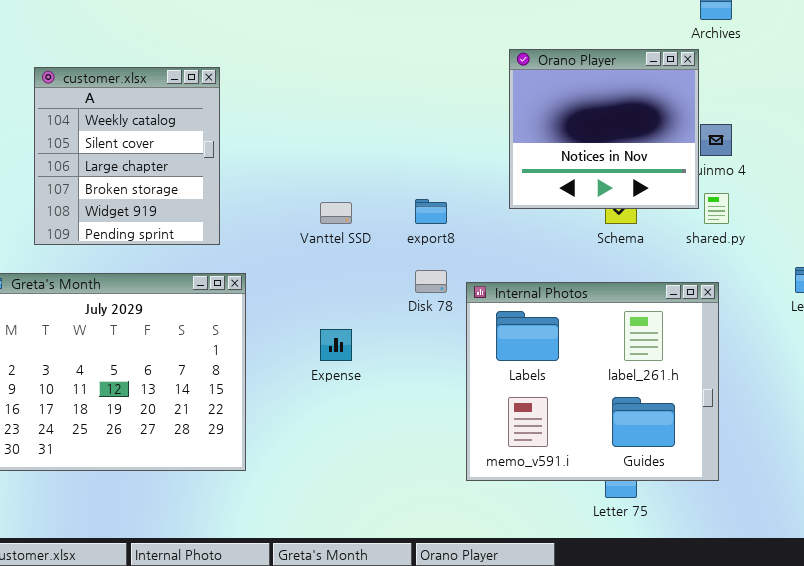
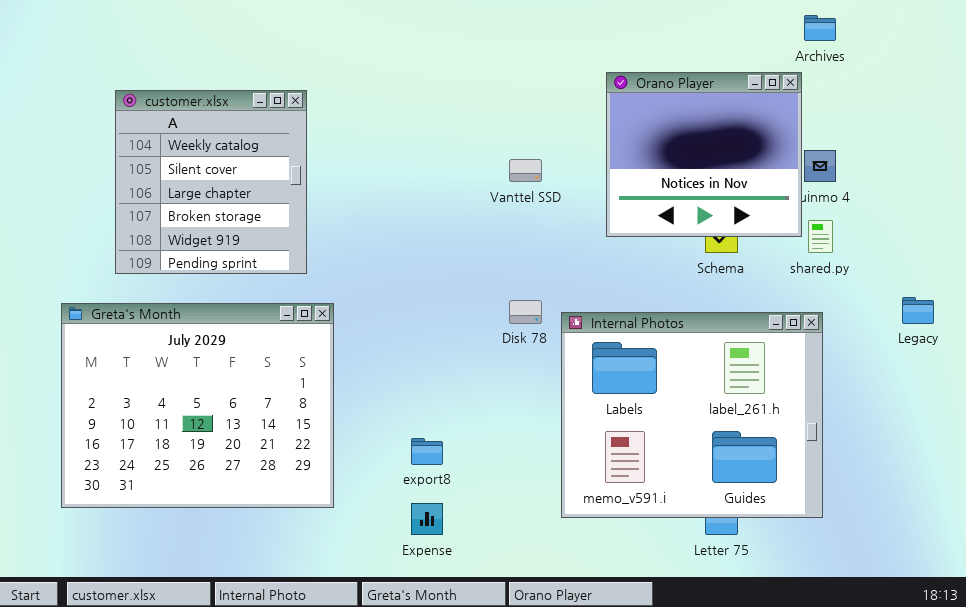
export8: [415,199,447,224] -> [411,438,443,465], moved
Vanttel SSD: [320,202,352,224] -> [509,159,542,182], moved
Expense: [320,329,352,361] -> [411,503,443,535], moved

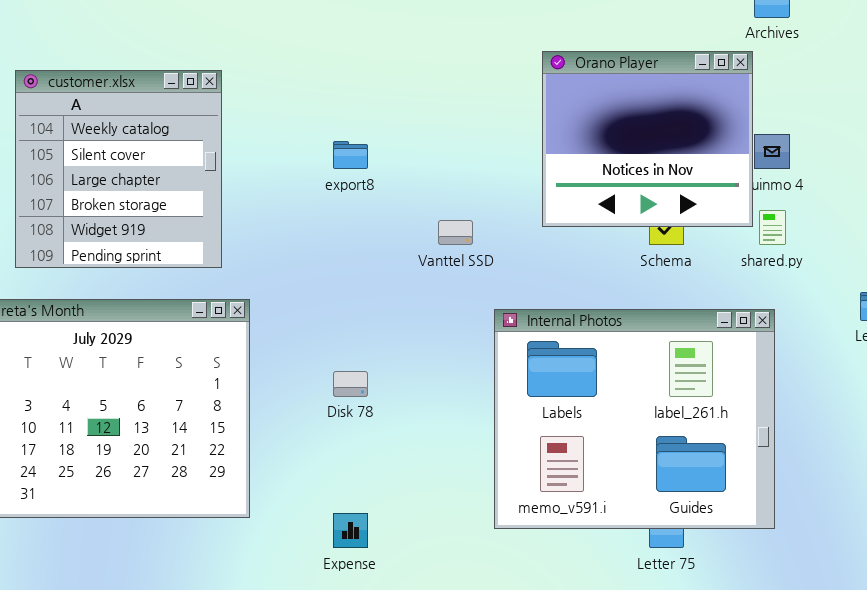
Vanttel SSD: [509,159,542,182] -> [438,220,473,245], moved
Disk 78: [509,300,542,324] -> [333,371,368,397], moved
export8: [411,438,443,465] -> [333,141,368,169], moved

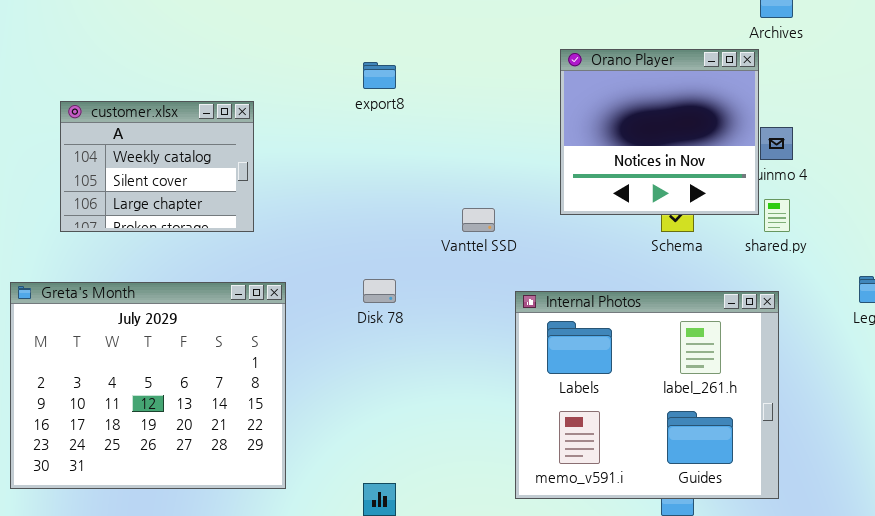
customer.xlsx: [15,70,222,268] -> [60,101,254,232], moved, resized
export8: [333,141,368,169] -> [363,62,396,89], moved
Disk 78: [333,371,368,397] -> [363,279,396,303], moved

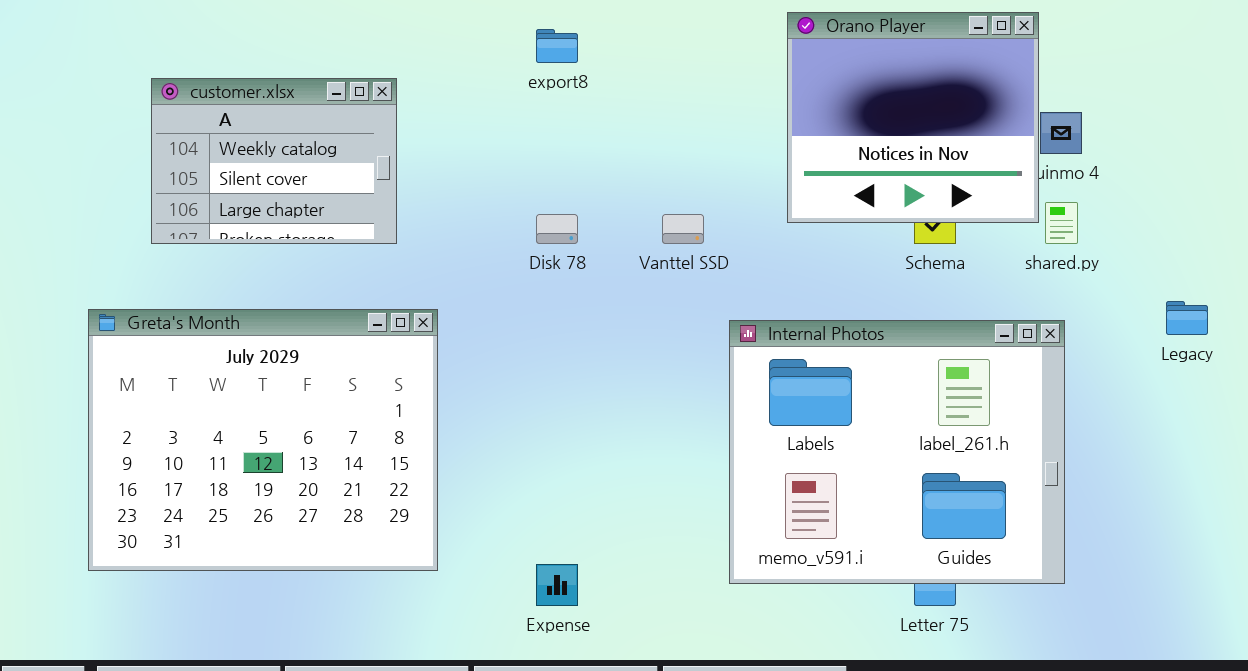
Disk 78: [363,279,396,303] -> [536,214,578,244], moved

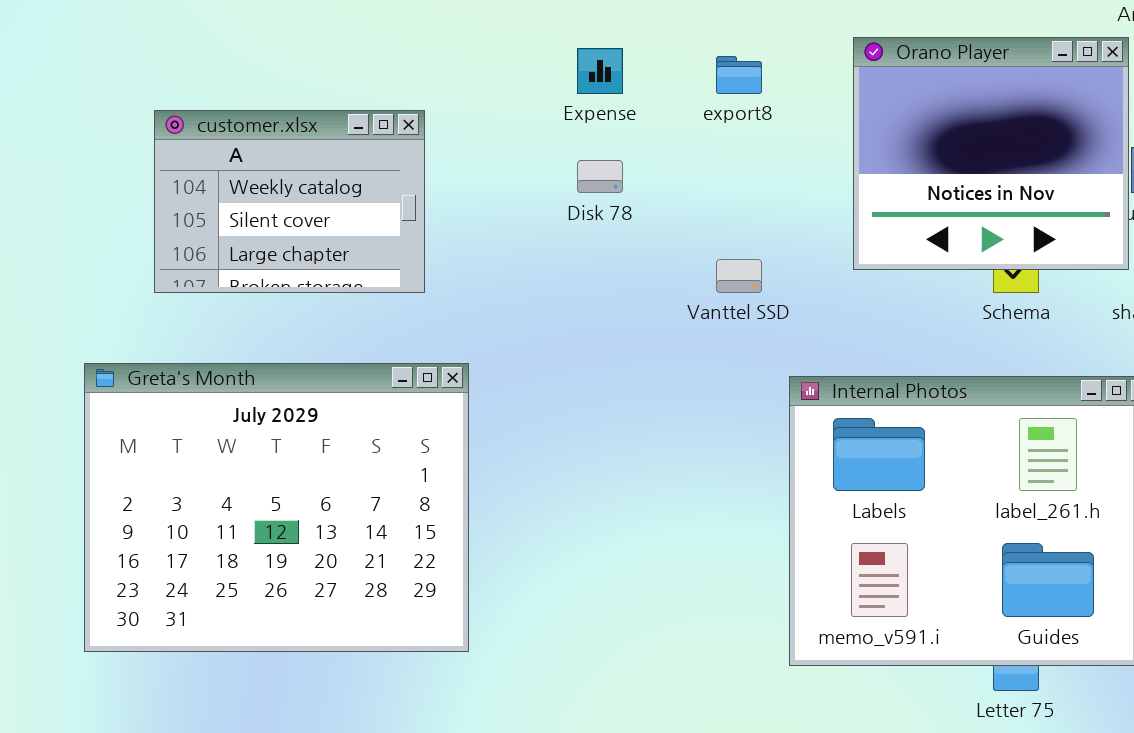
export8: [536,29,578,63] -> [716,56,762,94], moved
Disk 78: [536,214,578,244] -> [577,160,623,193], moved
Expense: [536,564,578,606] -> [577,48,623,94], moved

